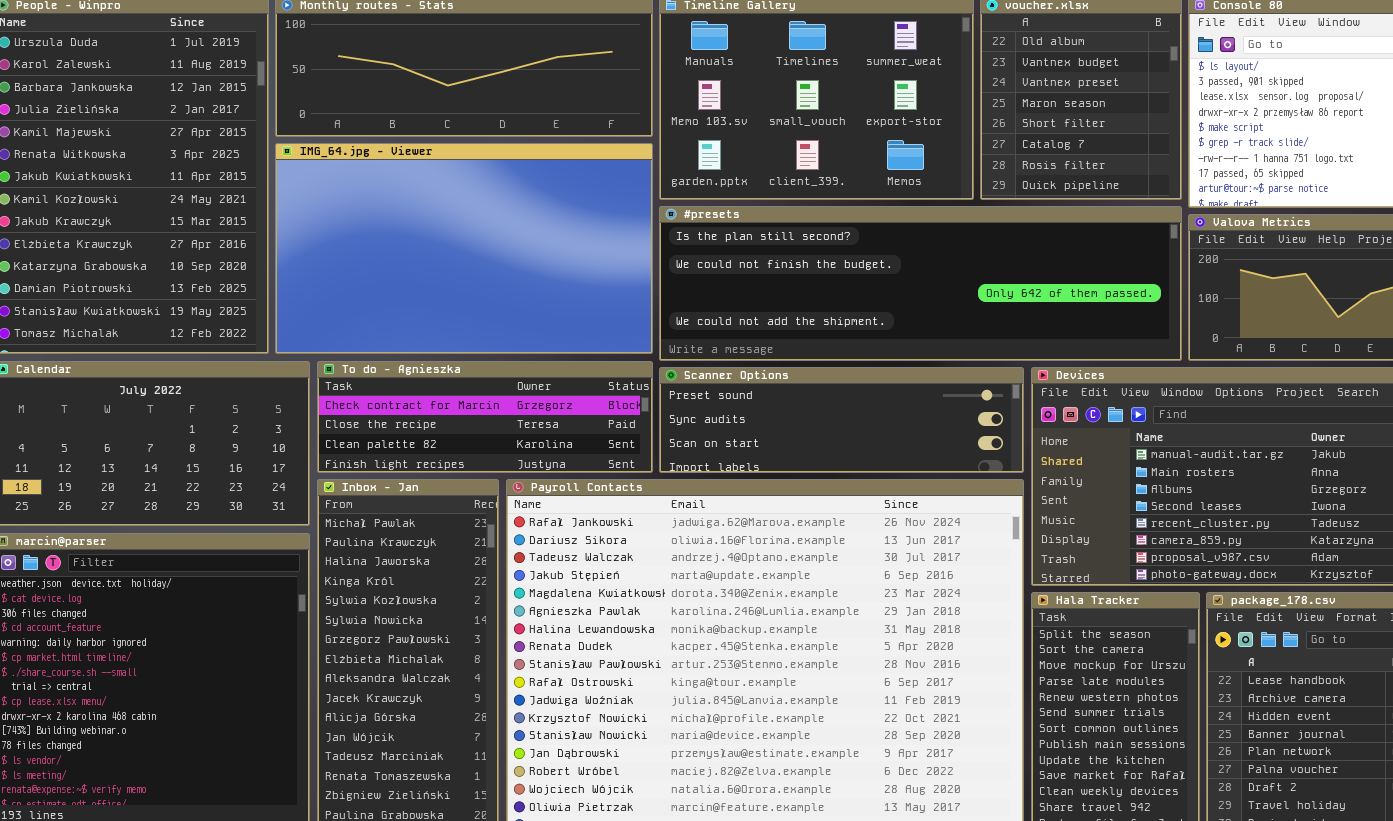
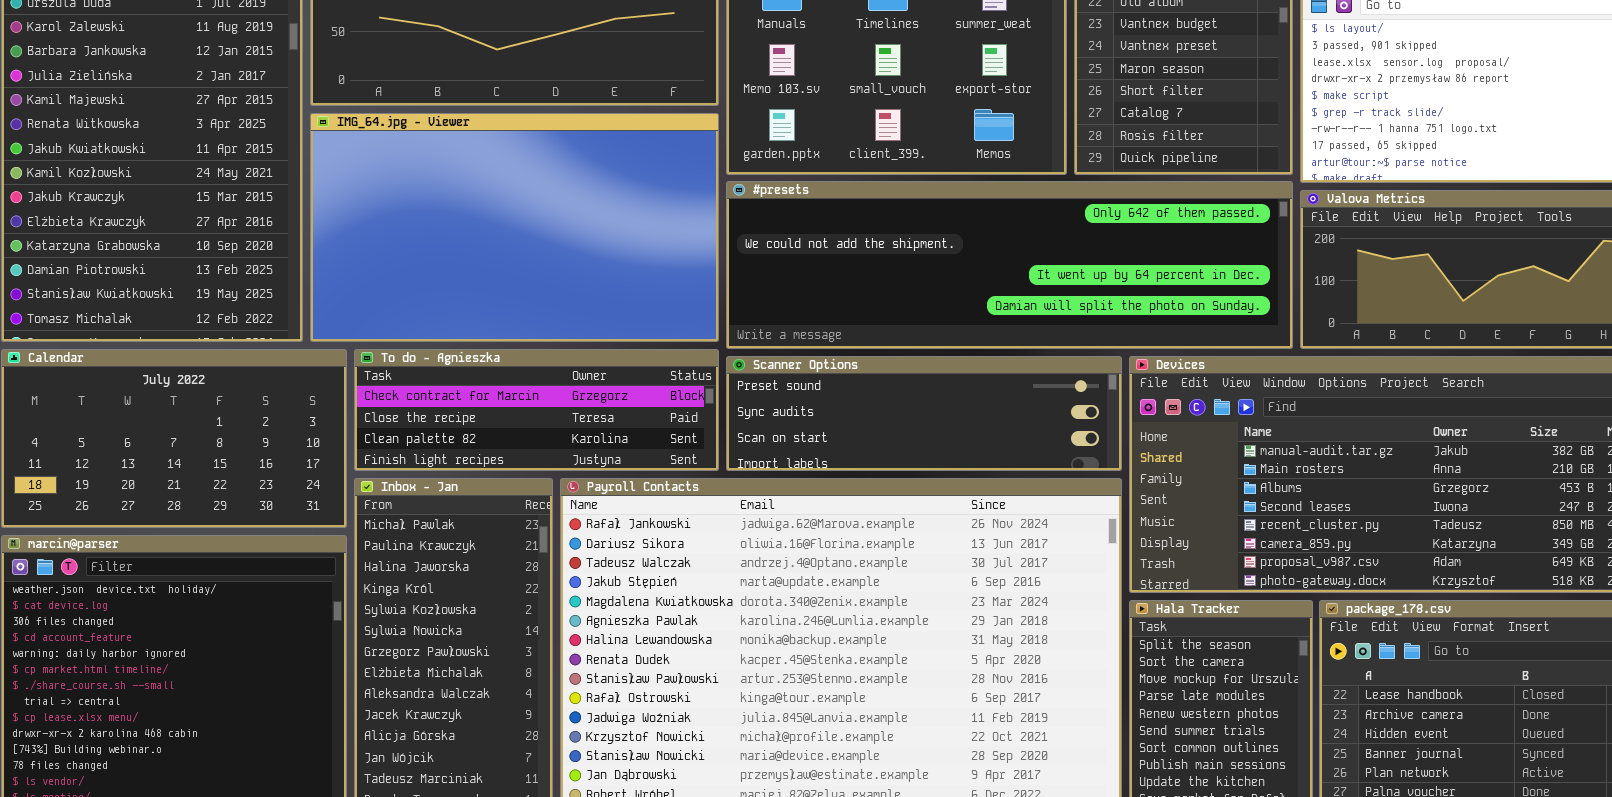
#presets: [659,206,1182,361] -> [726,181,1293,349], scrolled down 2 rows

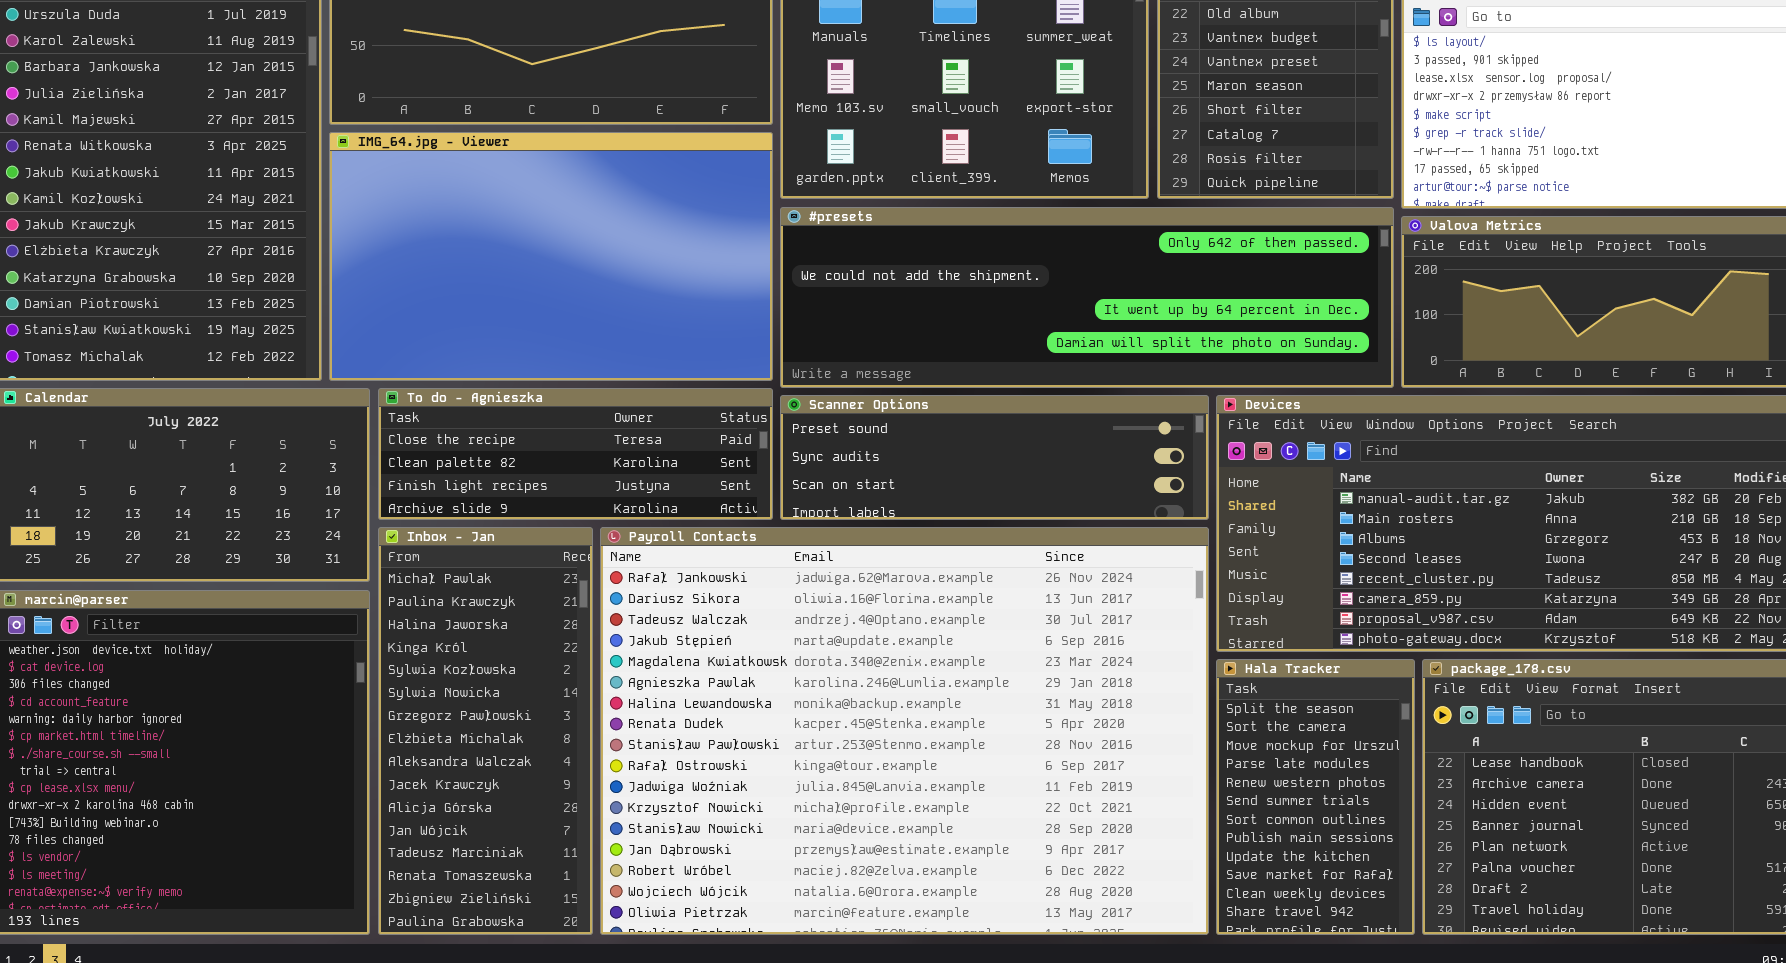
To do - Agnieszka: [354,349,719,471] -> [378,388,773,520], scrolled down 1 row

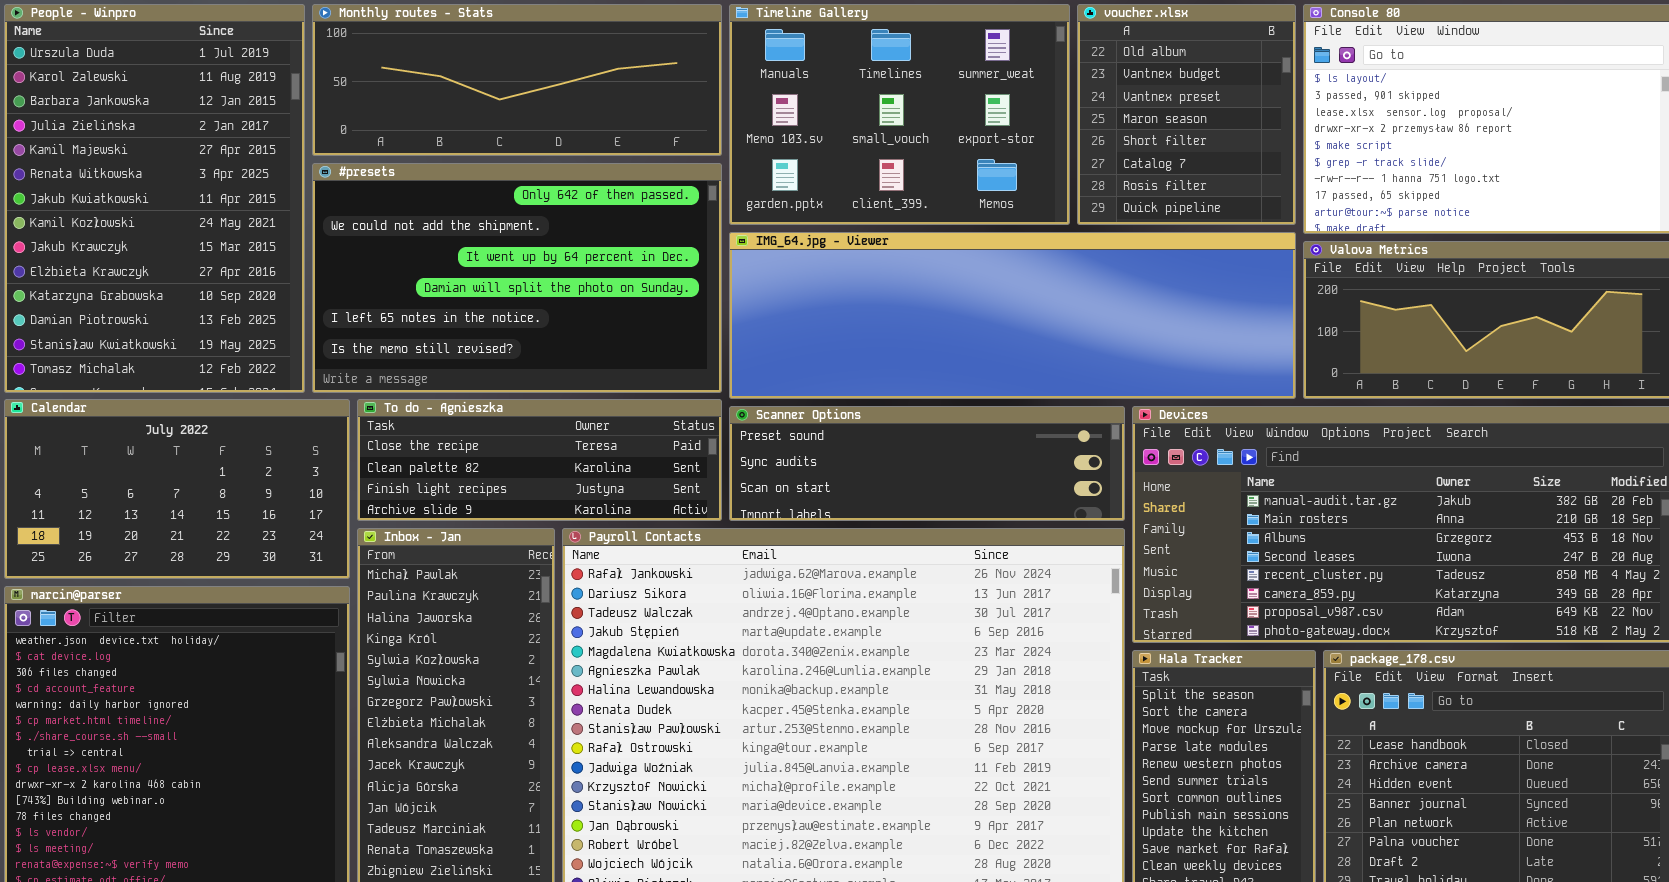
IMG_64.jpg - Viewer: [329,132,773,381] -> [729,232,1296,399], moved, resized
#presets: [780,207,1394,388] -> [312,163,722,393], moved, resized

